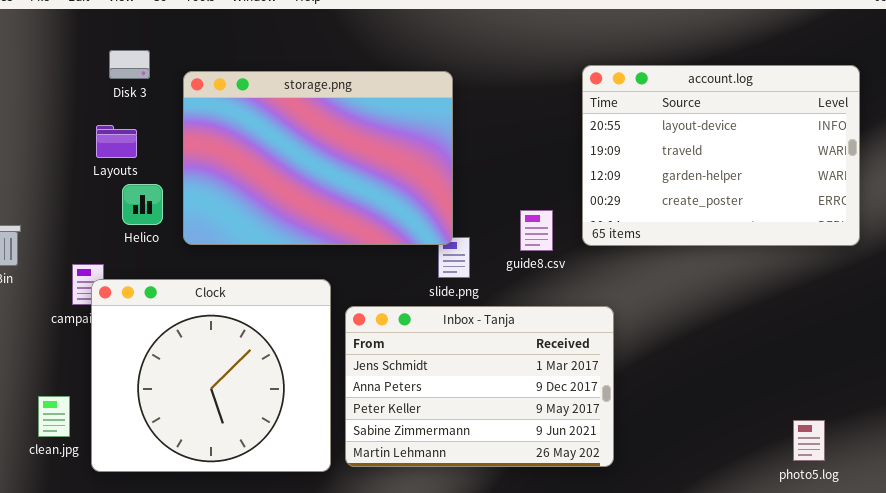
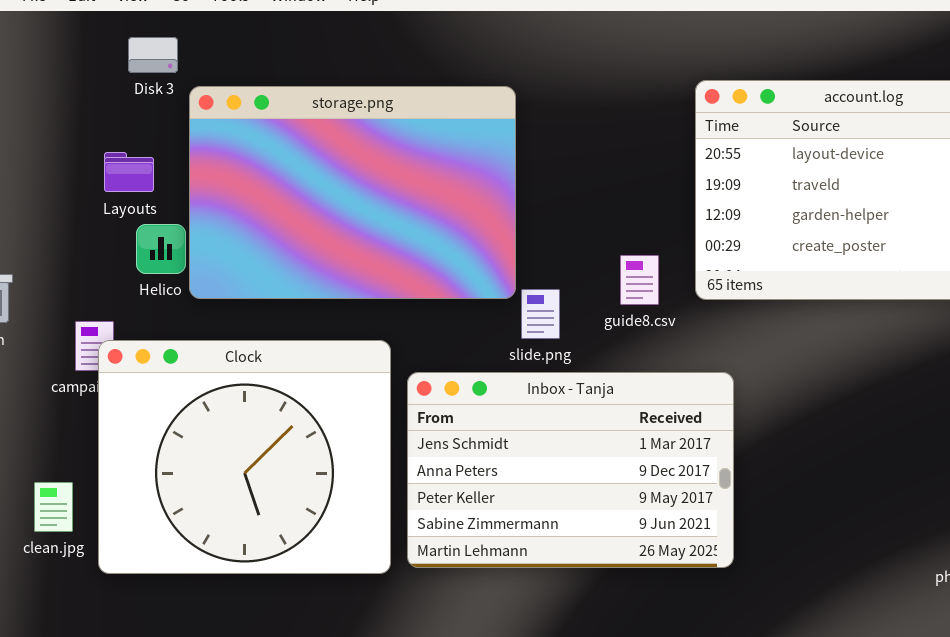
Disk 3: [109,50,150,79] -> [128,37,178,73], moved
storage.png: [183,71,453,245] -> [189,86,516,299], moved

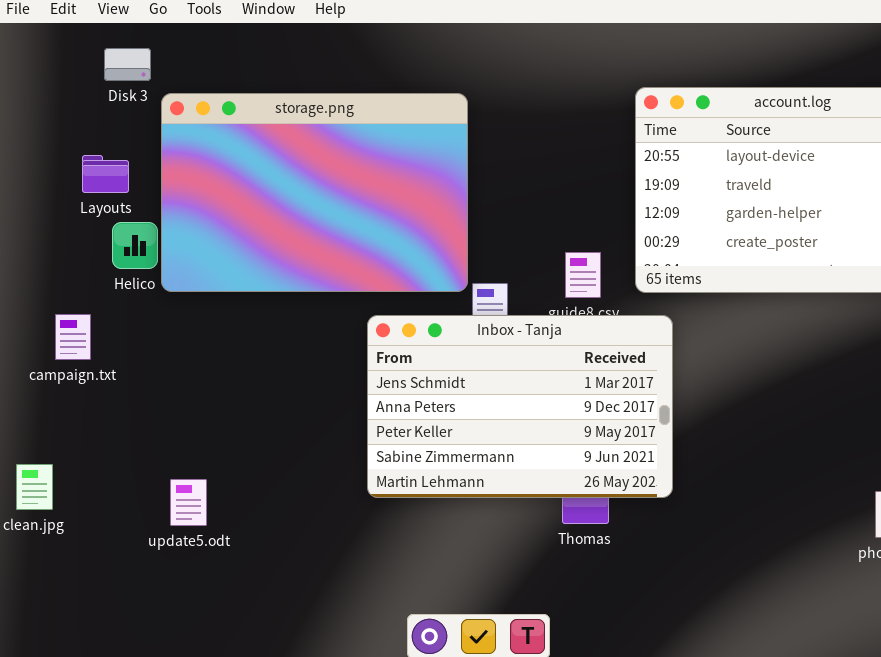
Clock: [98,340,391,574] -> none, closed
Inbox - Tanja: [407,372,734,568] -> [367,315,673,498], moved

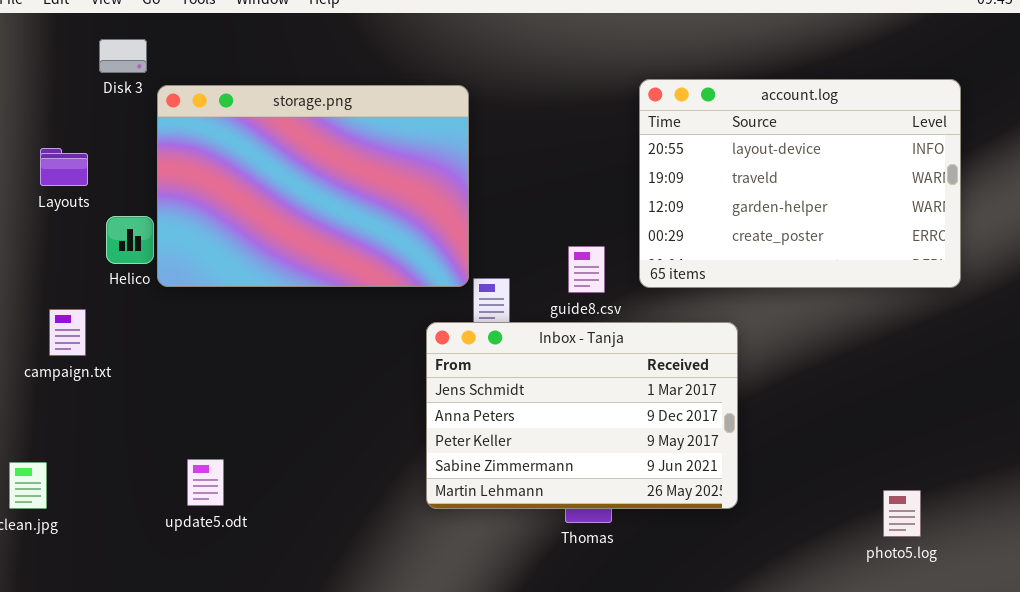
Layouts: [82,155,129,193] -> [40,148,88,186], moved
Inbox - Tanja: [367,315,673,498] -> [426,322,738,509], moved
update5.odt: [170,479,207,526] -> [187,459,224,506], moved

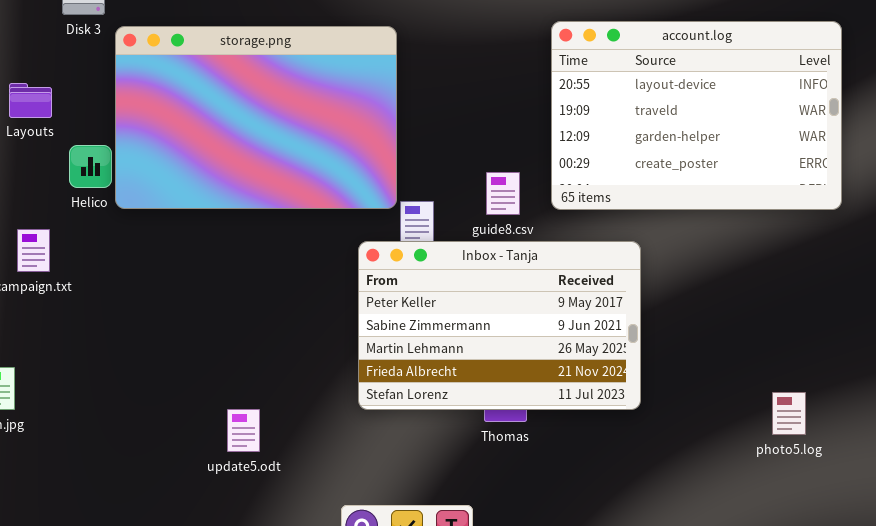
Inbox - Tanja: [426,322,738,509] -> [358,241,641,410], scrolled down 2 rows
update5.odt: [187,459,224,506] -> [227,409,260,452], moved

